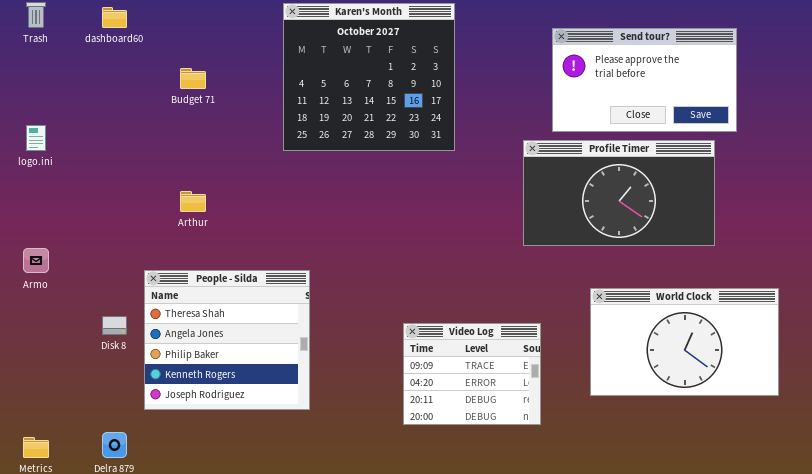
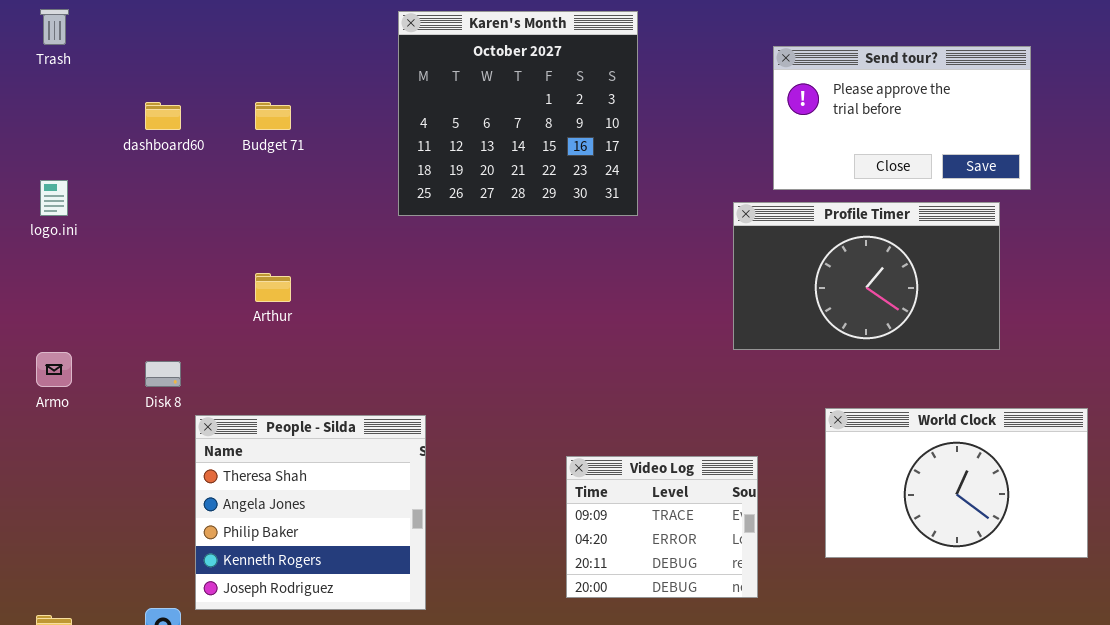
dashboard60: [102,7,127,28] -> [145,102,181,130], moved
People - Silda: [144,270,310,410] -> [195,415,426,610], moved
Disk 8: [102,316,127,335] -> [145,361,181,387], moved

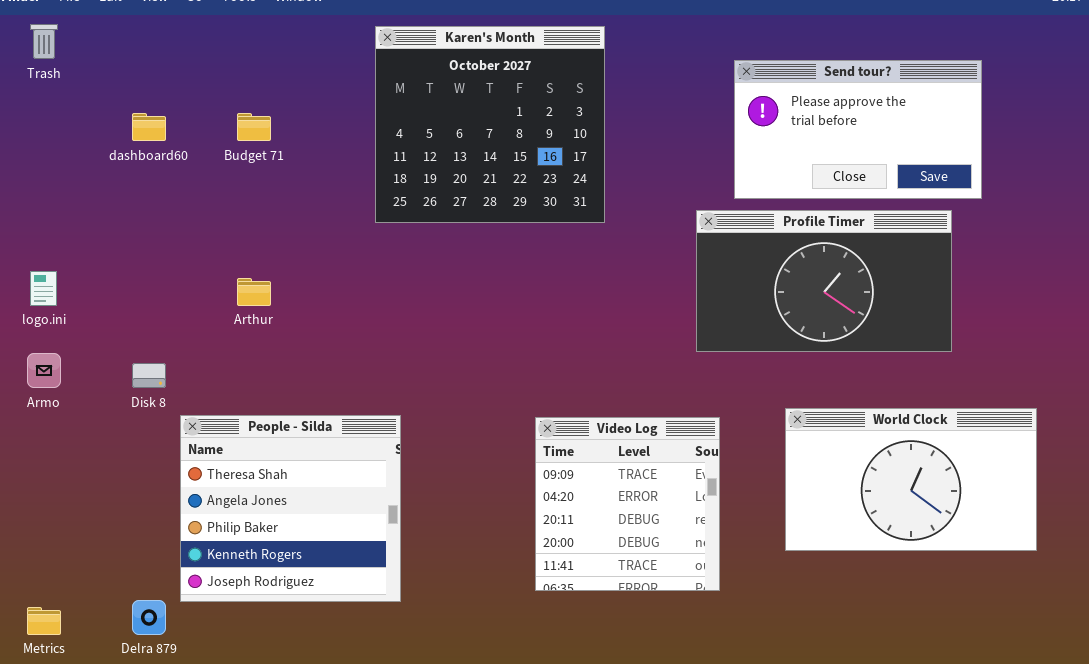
logo.ini: [40,180,68,216] -> [30,271,57,306], moved
Video Log: [566,456,758,598] -> [535,417,720,591], resized

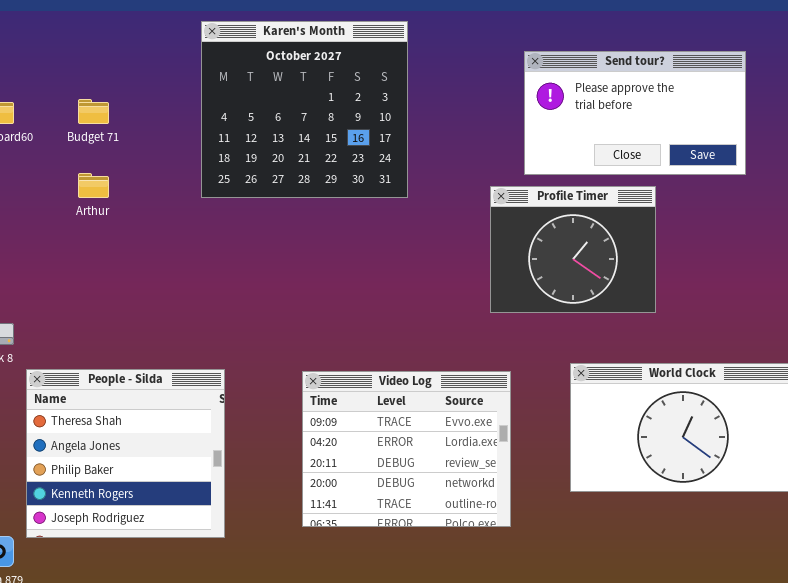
Profile Timer: [696,210,952,352] -> [490,186,656,313], resized
Arthur: [237,278,271,306] -> [78,173,109,198], moved
Video Log: [535,417,720,591] -> [302,371,511,527], resized

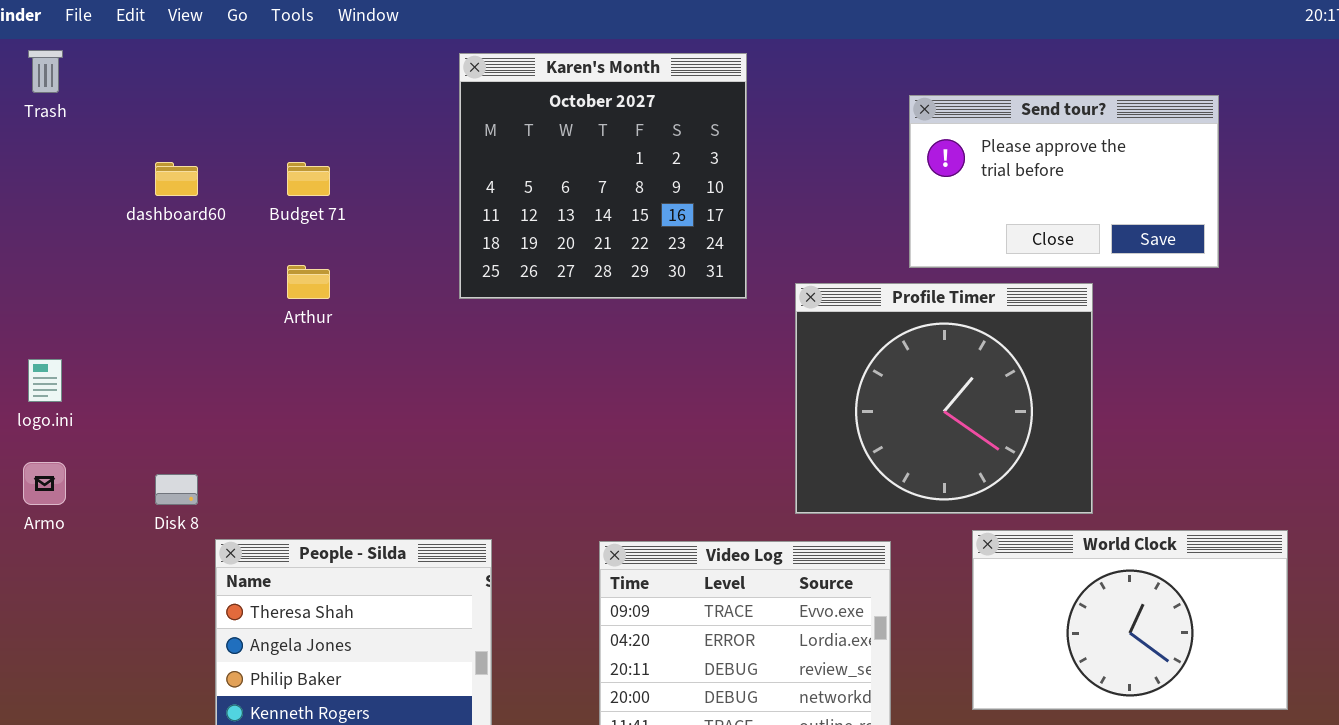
Profile Timer: [490,186,656,313] -> [795,283,1093,514], resized

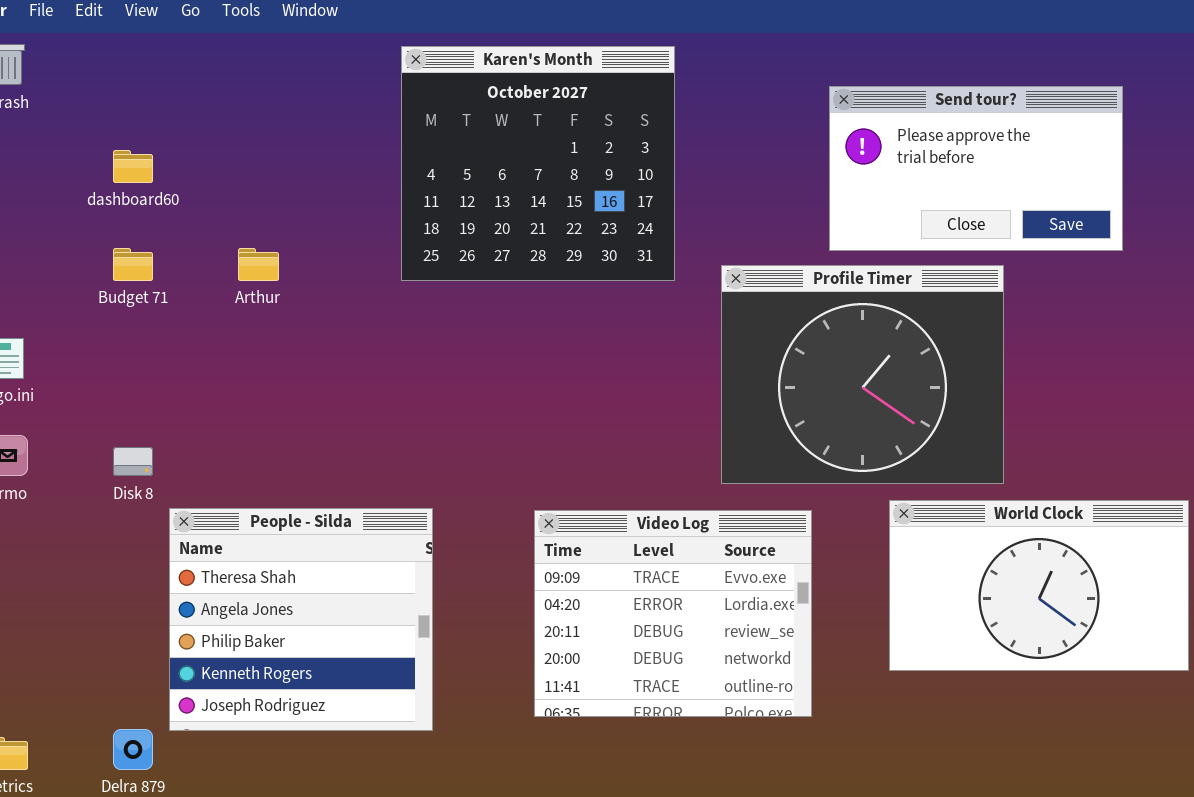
Budget 71: [287,162,330,196] -> [113,248,153,281], moved

